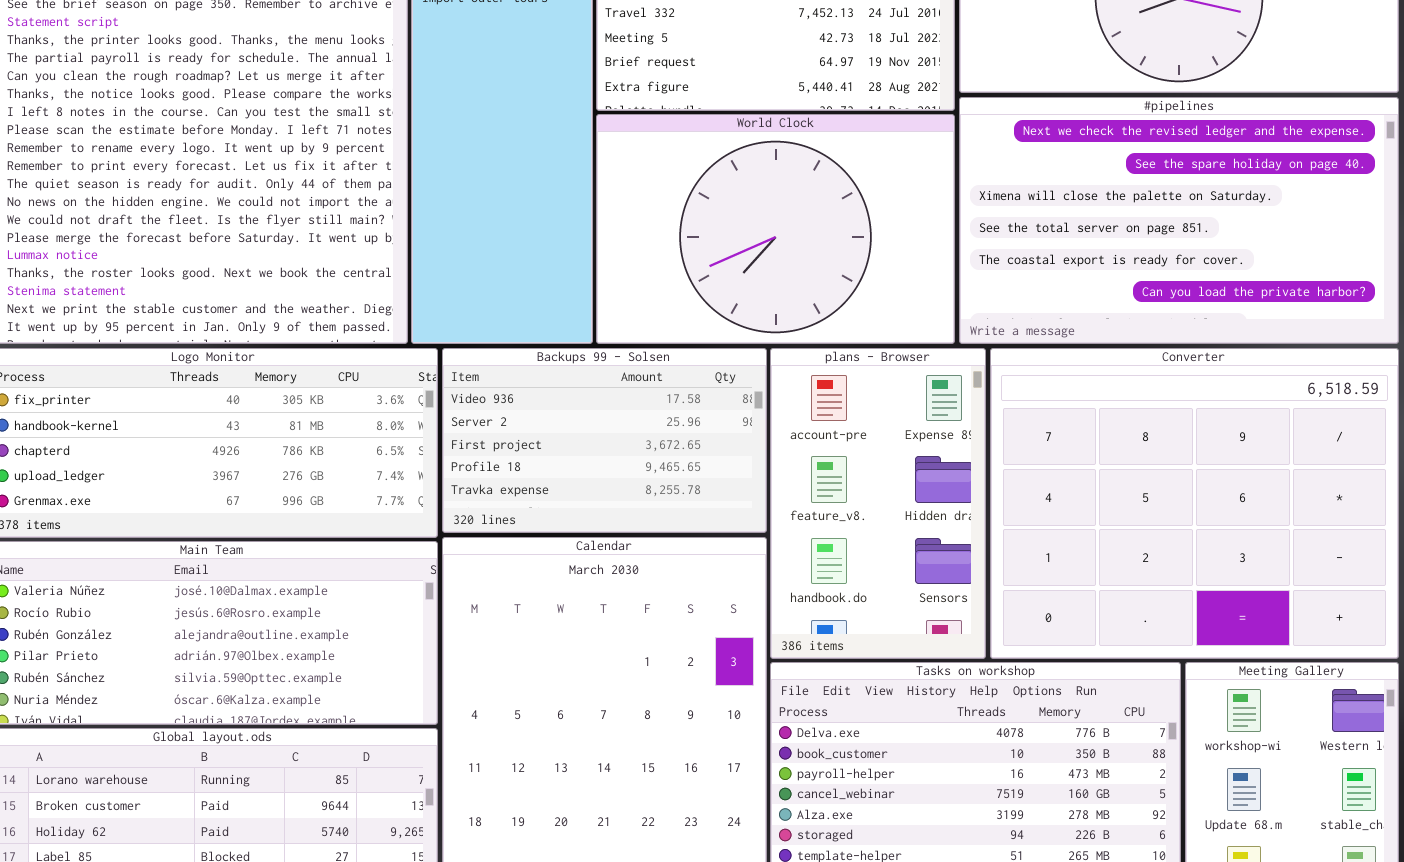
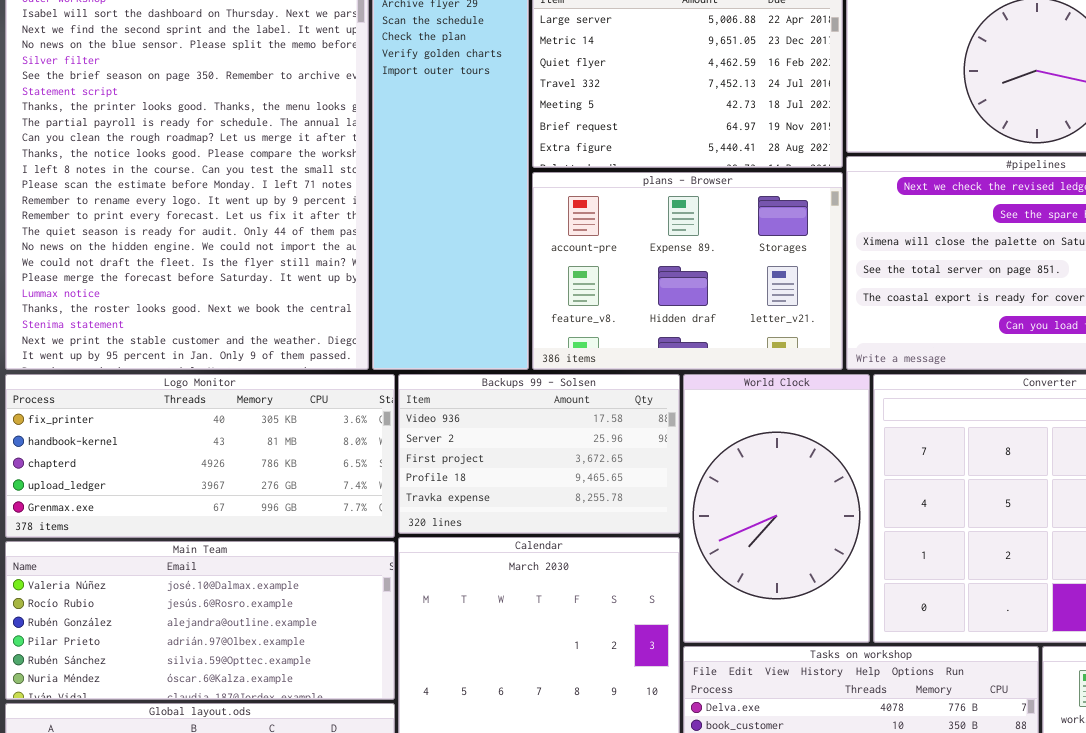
World Clock: [596,114,955,344] -> [683,374,870,643], moved, resized
plans - Browser: [770,348,986,659] -> [532,172,843,370], moved, resized

